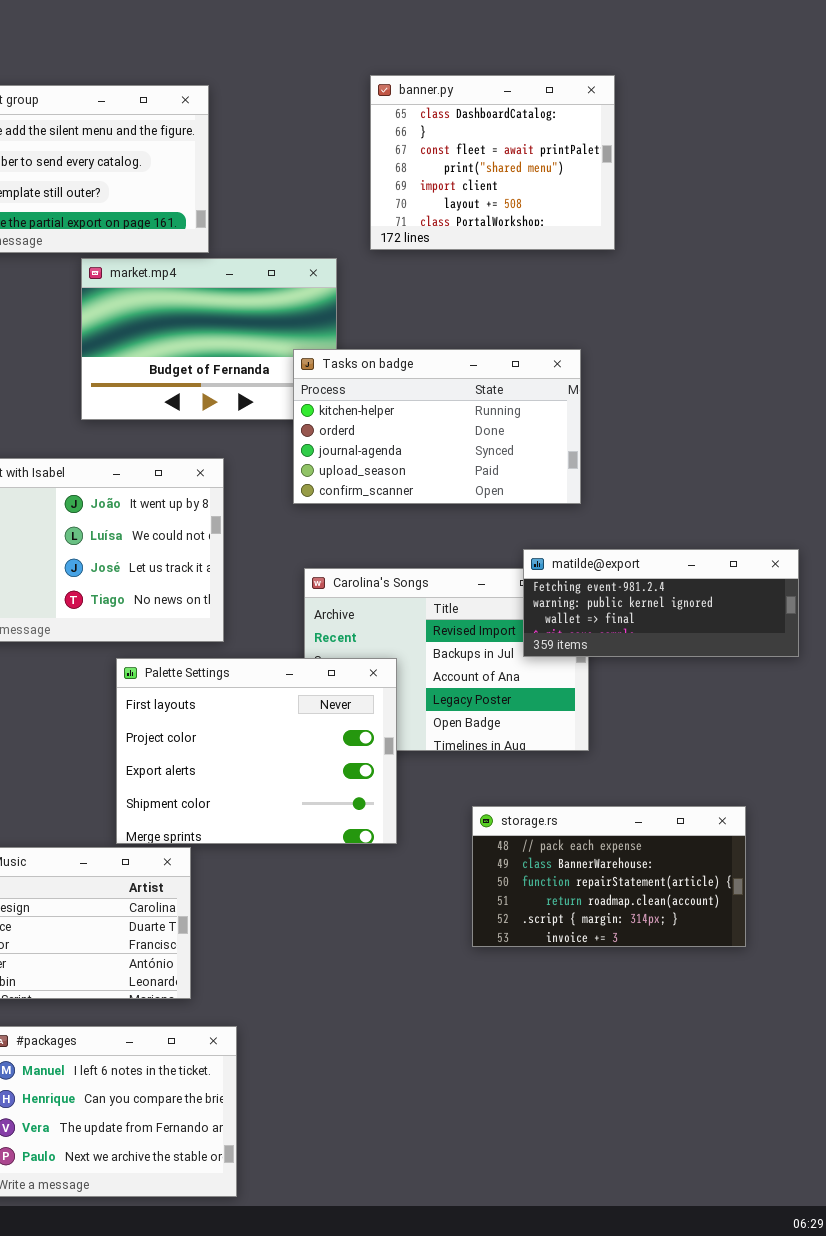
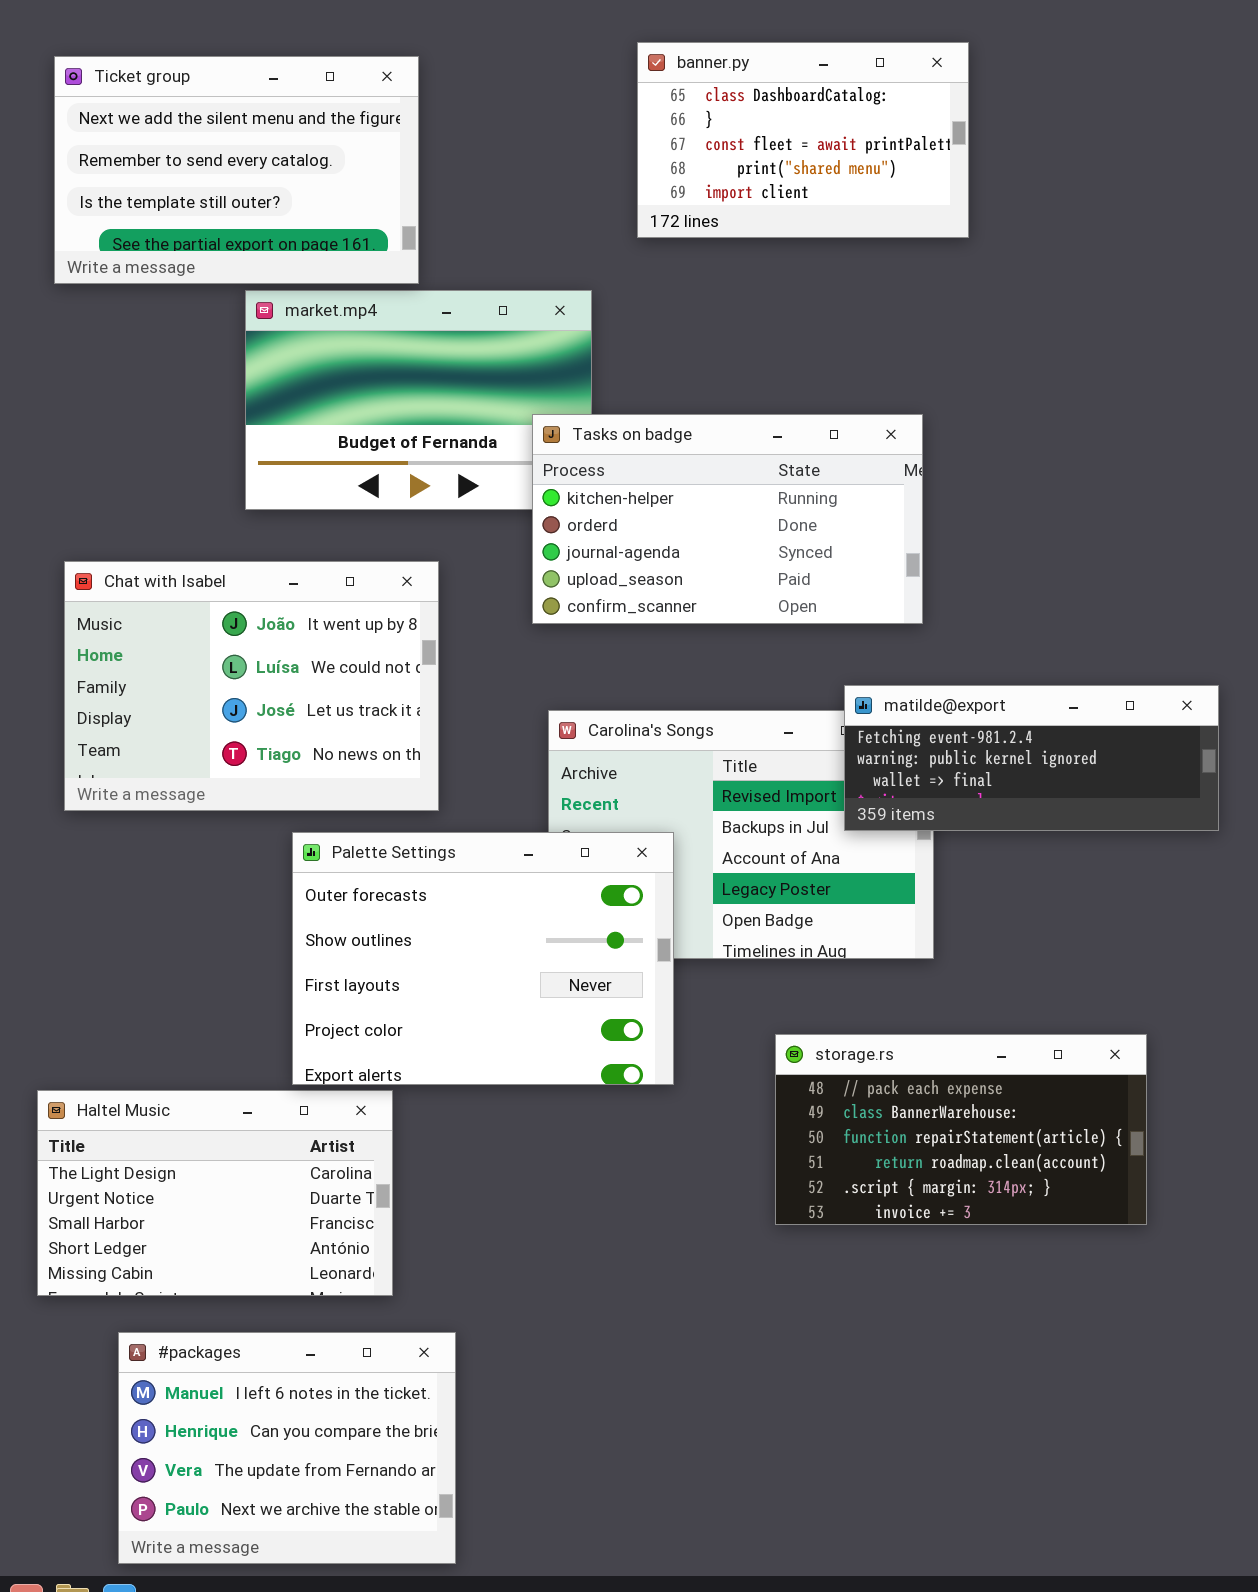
banner.py: [370,75,615,250] -> [637,42,969,238], resized
Palette Settings: [116,658,397,844] -> [292,832,674,1085], scrolled up 2 rows

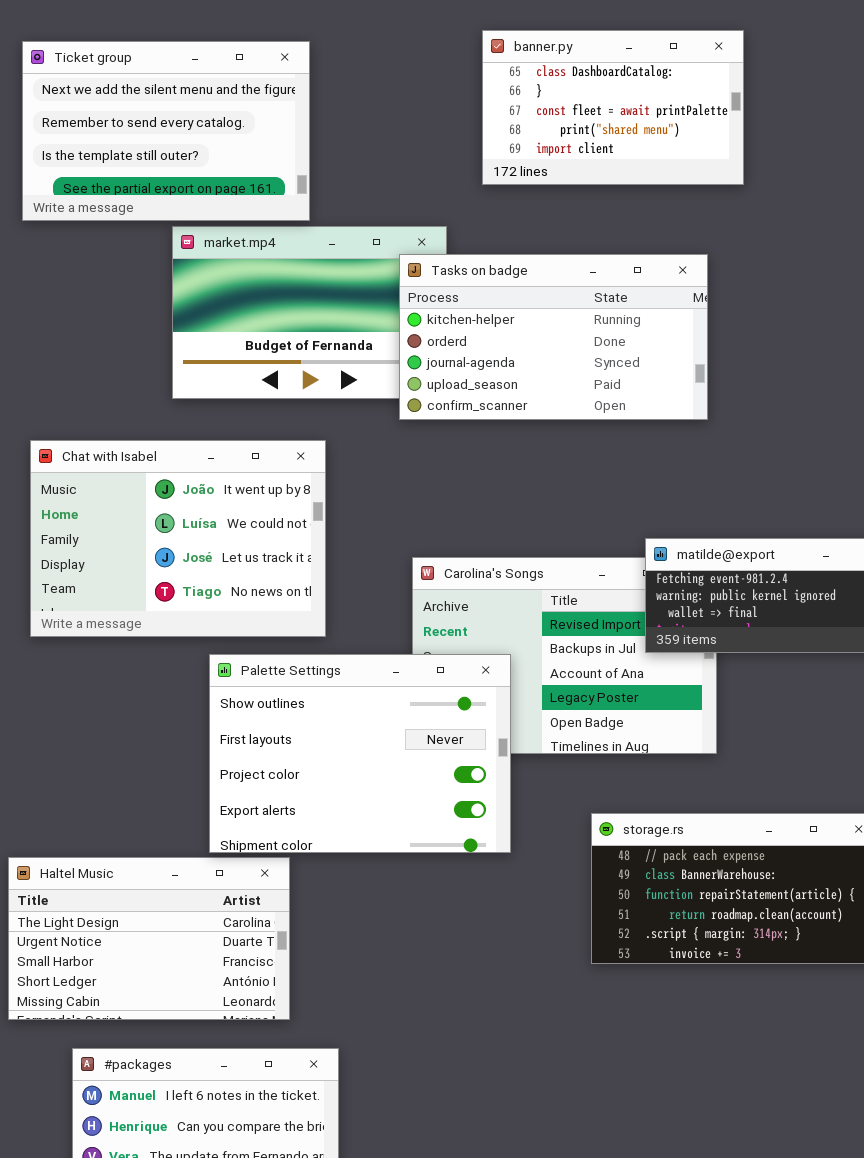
Tasks on badge: [532,414,923,624] -> [399,254,708,420], moved
Palette Settings: [292,832,674,1085] -> [209,654,511,853], scrolled down 1 row

